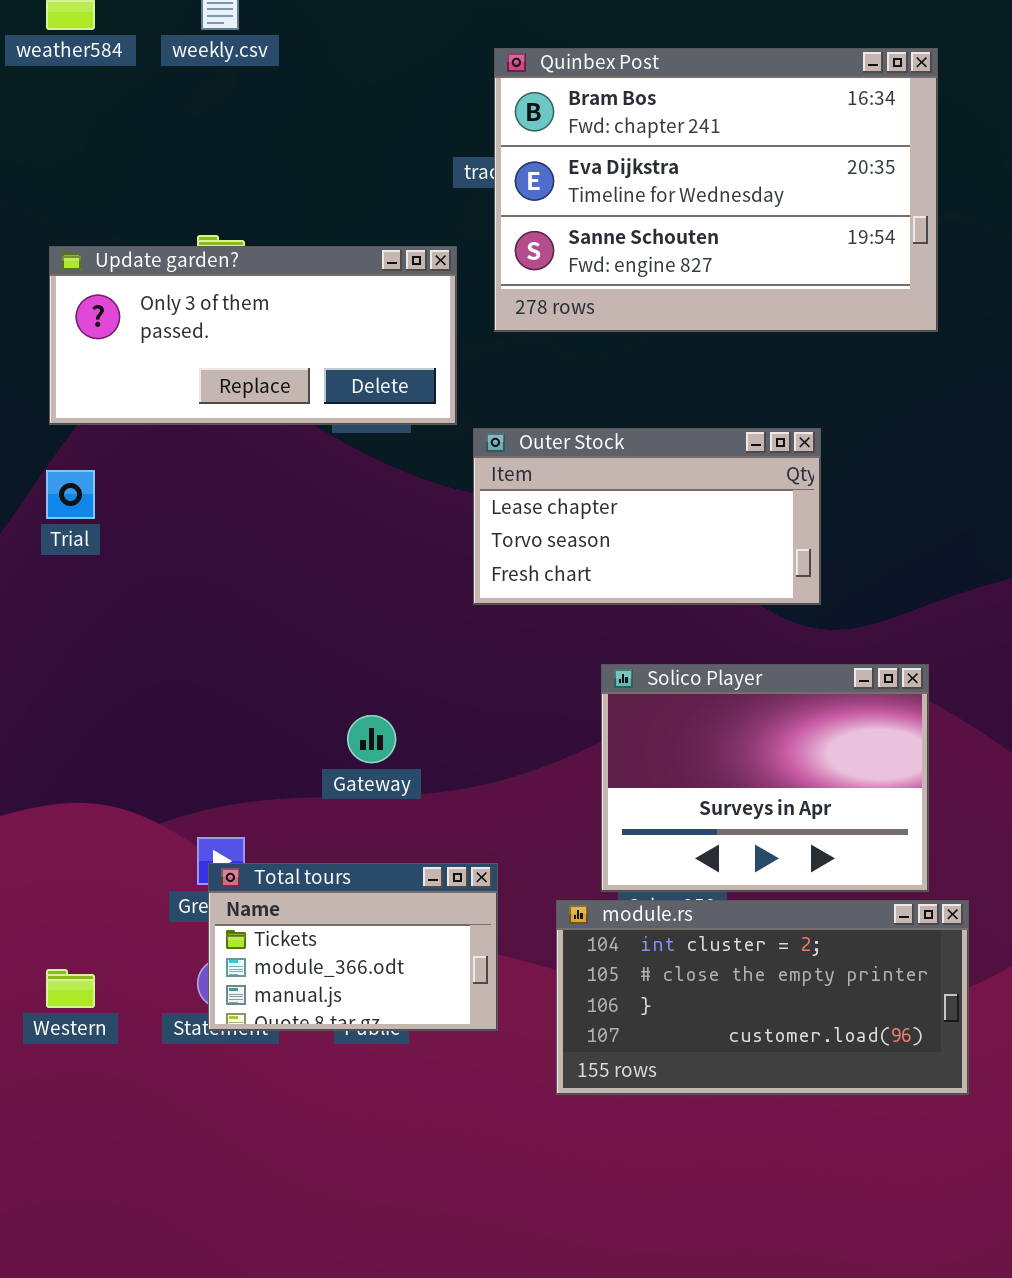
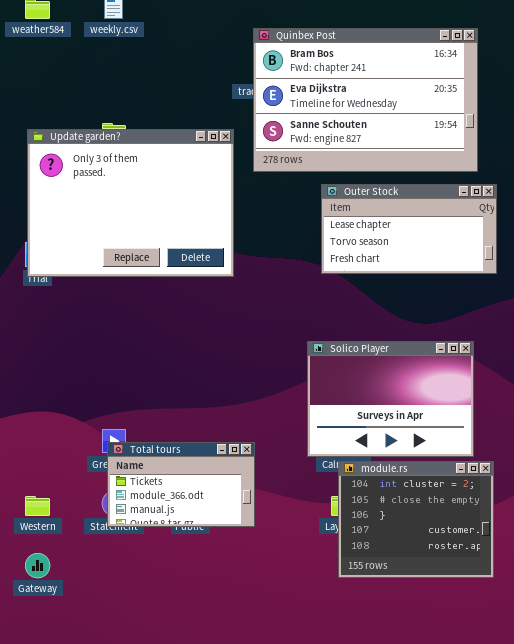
Update garden?: [49,246,457,425] -> [27,129,234,277], resized
Outer Stock: [473,428,821,605] -> [321,184,497,274], moved
Gateway: [347,715,396,763] -> [25,553,50,578], moved
module.rs: [556,900,969,1095] -> [338,461,494,578], resized

